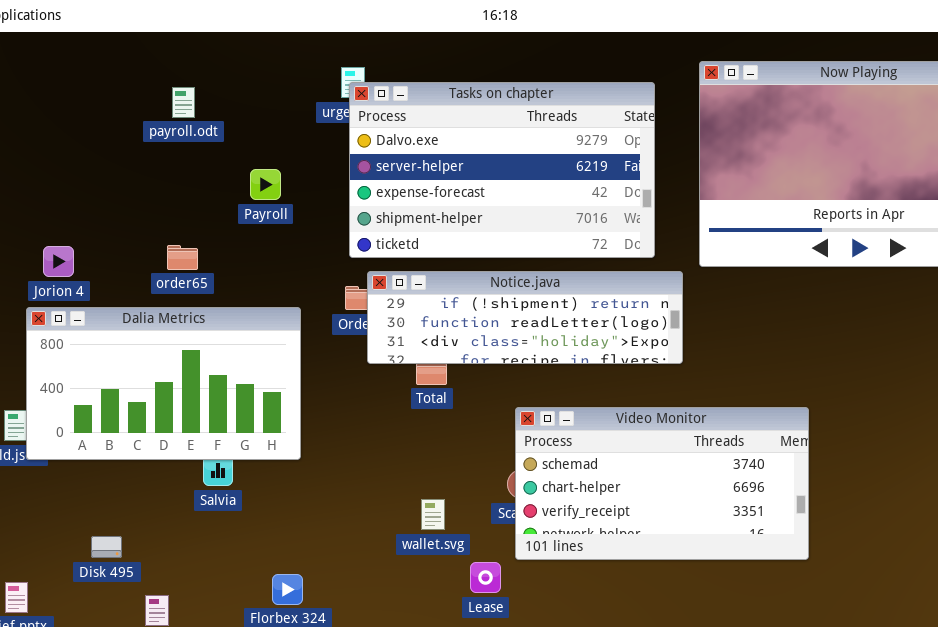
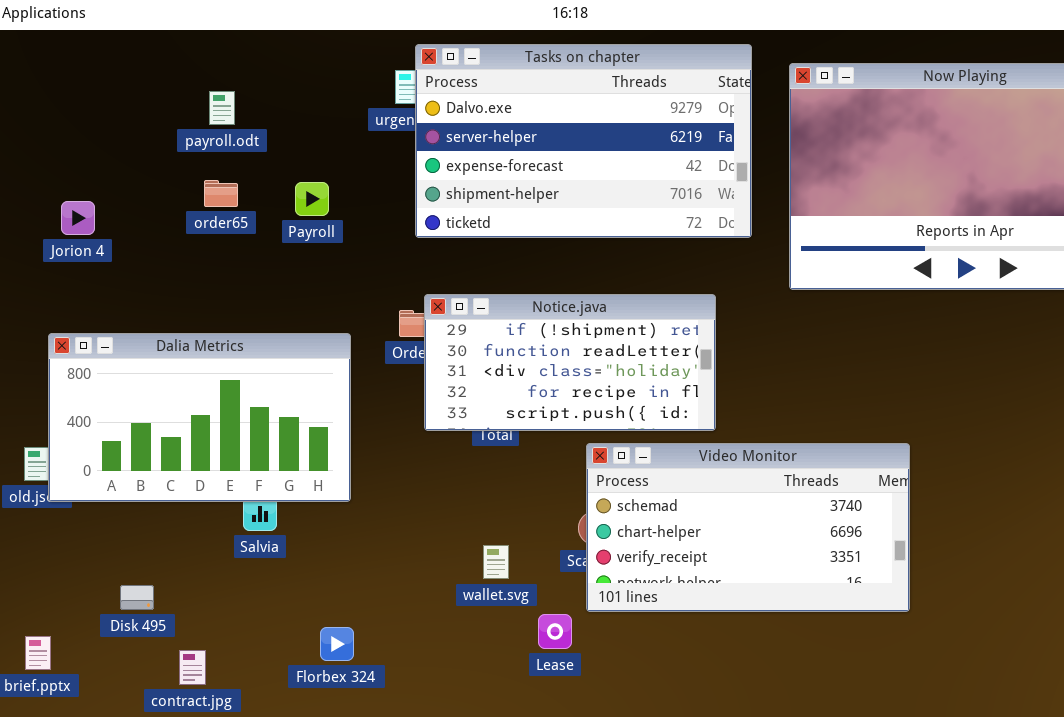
Tasks on chapter: [349,82,655,258] -> [415,44,752,238], moved
order65: [167,245,198,270] -> [204,180,238,207], moved
Jorion 4: [43,246,74,277] -> [61,201,95,235], moved
Notice.java: [367,271,683,364] -> [424,294,716,431], resized

